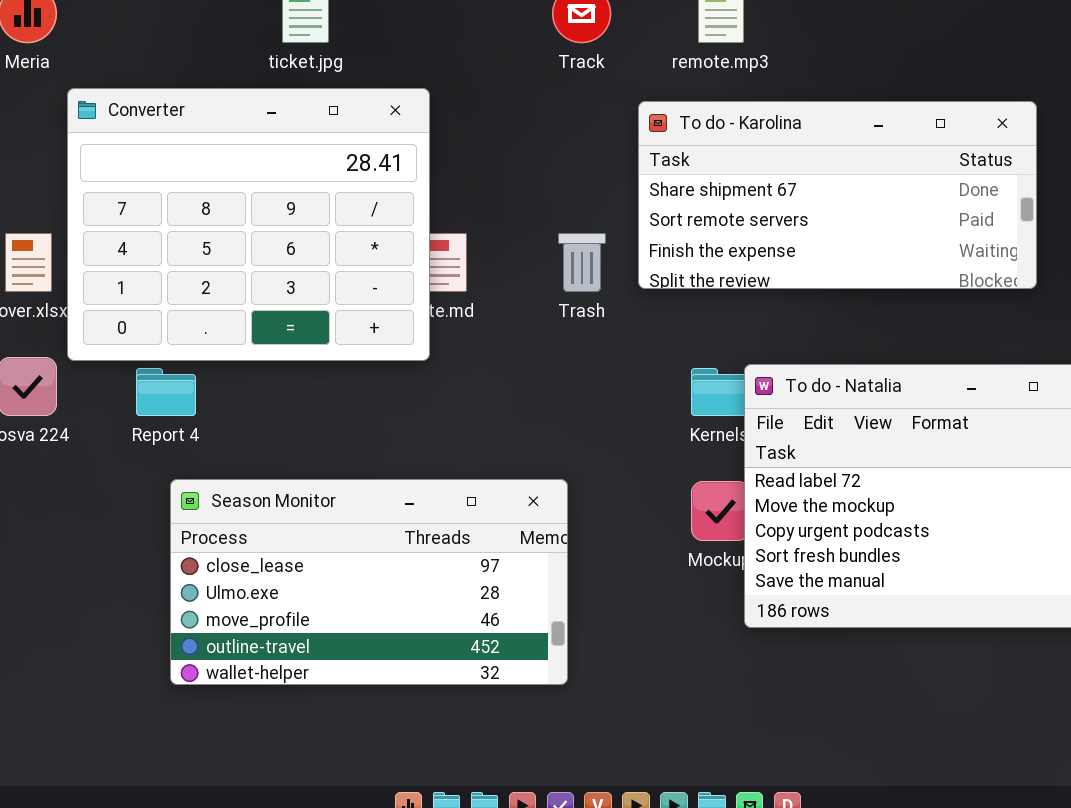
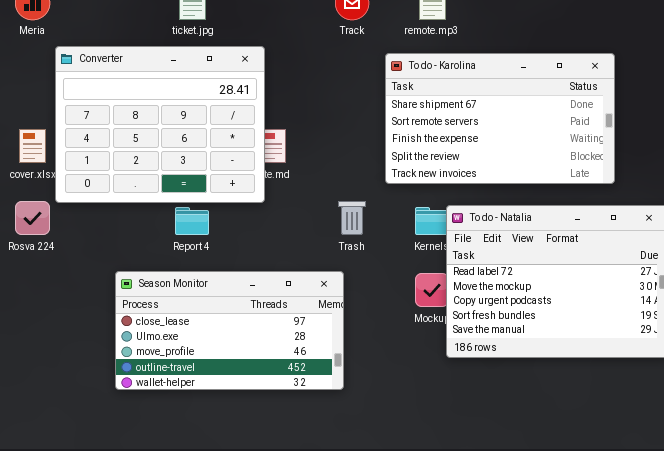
To do - Karolina: [638,101,1037,289] -> [385,53,615,184], resized
Trash: [558,233,606,292] -> [338,201,366,235], moved
Report 4: [136,368,196,416] -> [175,207,209,235], moved

